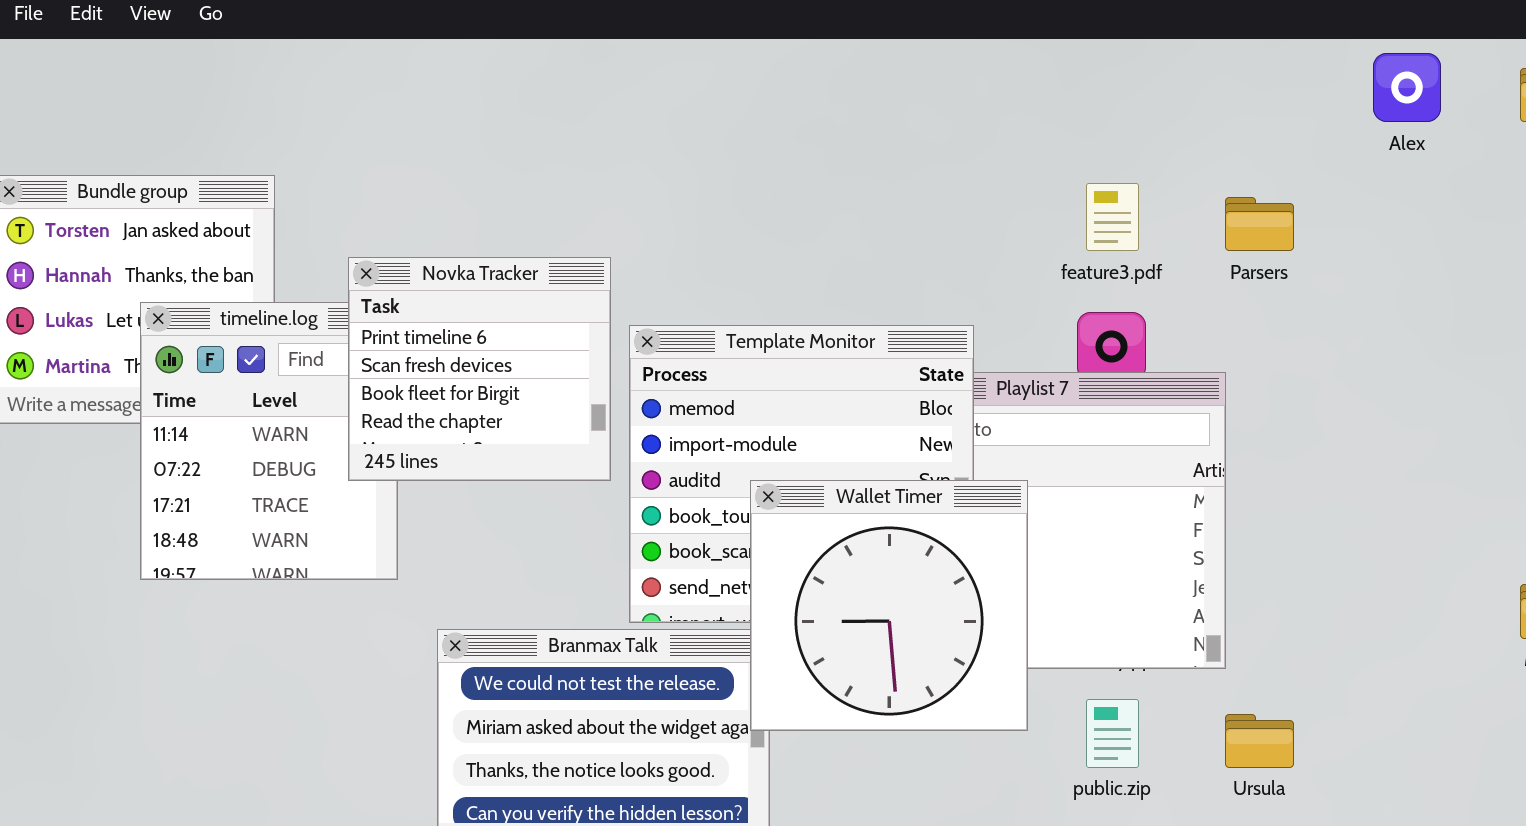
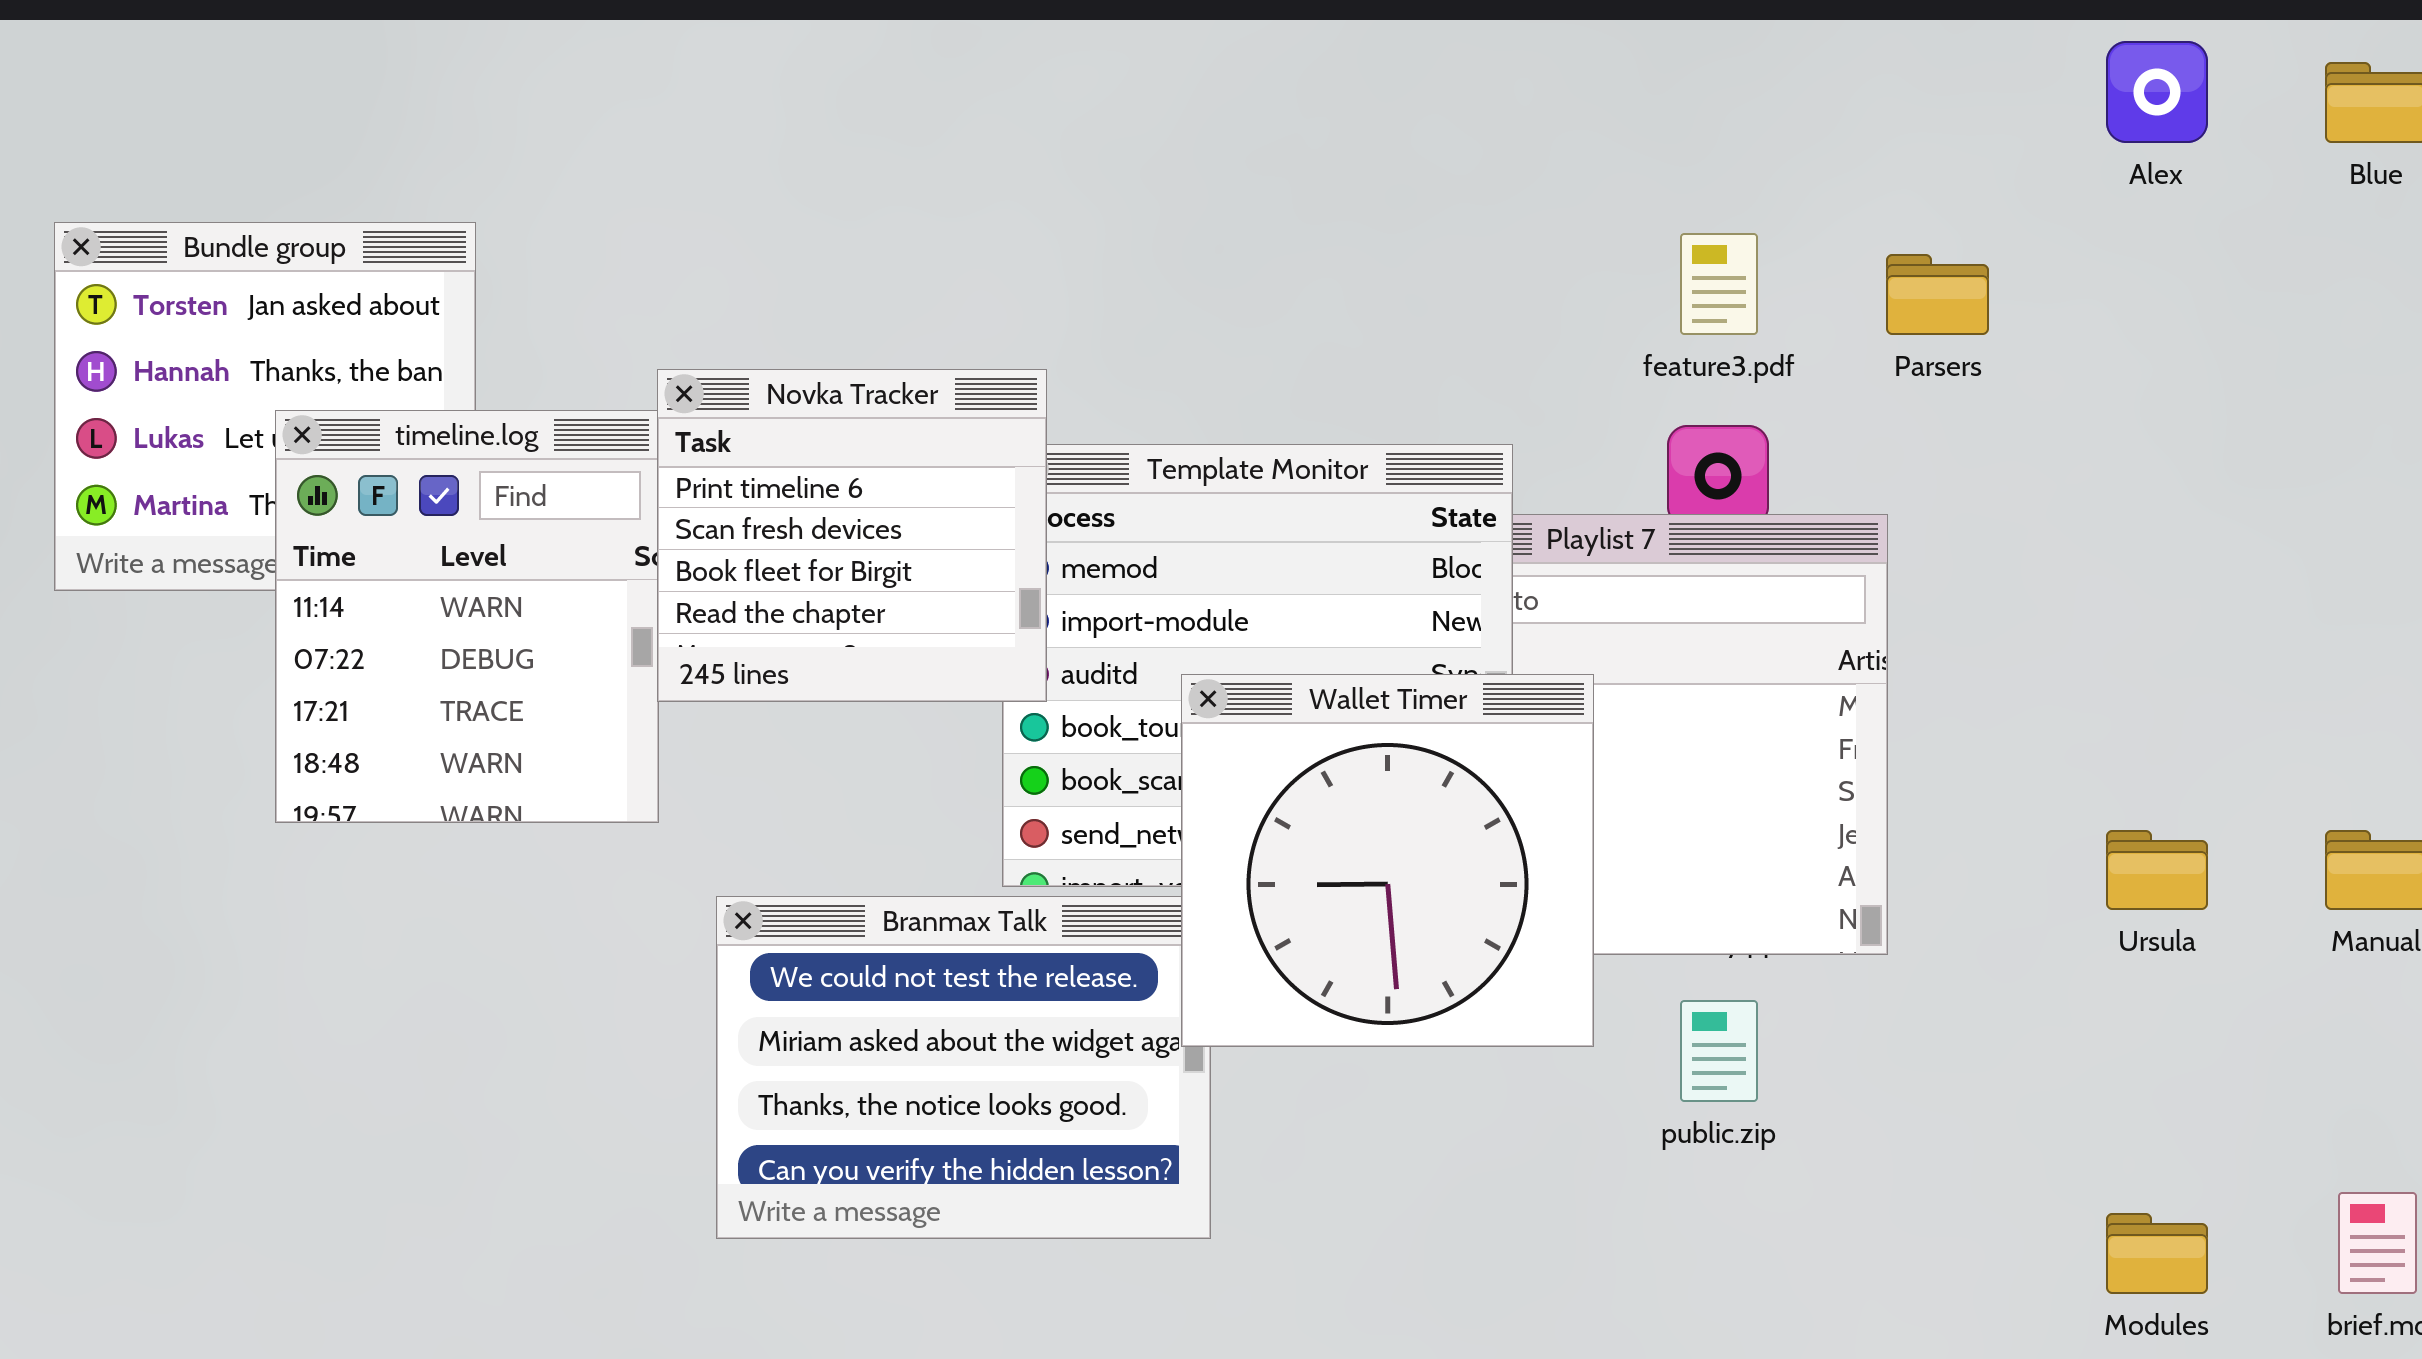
Novka Tracker: [348,257,611,481] -> [657,369,1047,702], moved
Ursula: [1225,714,1294,768] -> [2106,830,2208,910], moved

